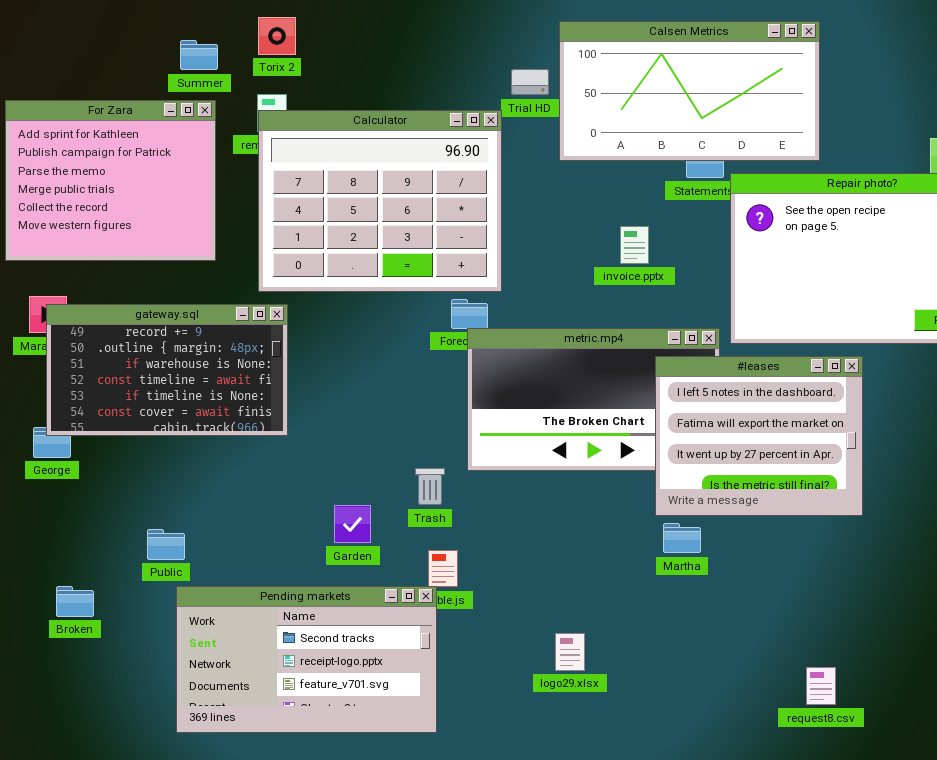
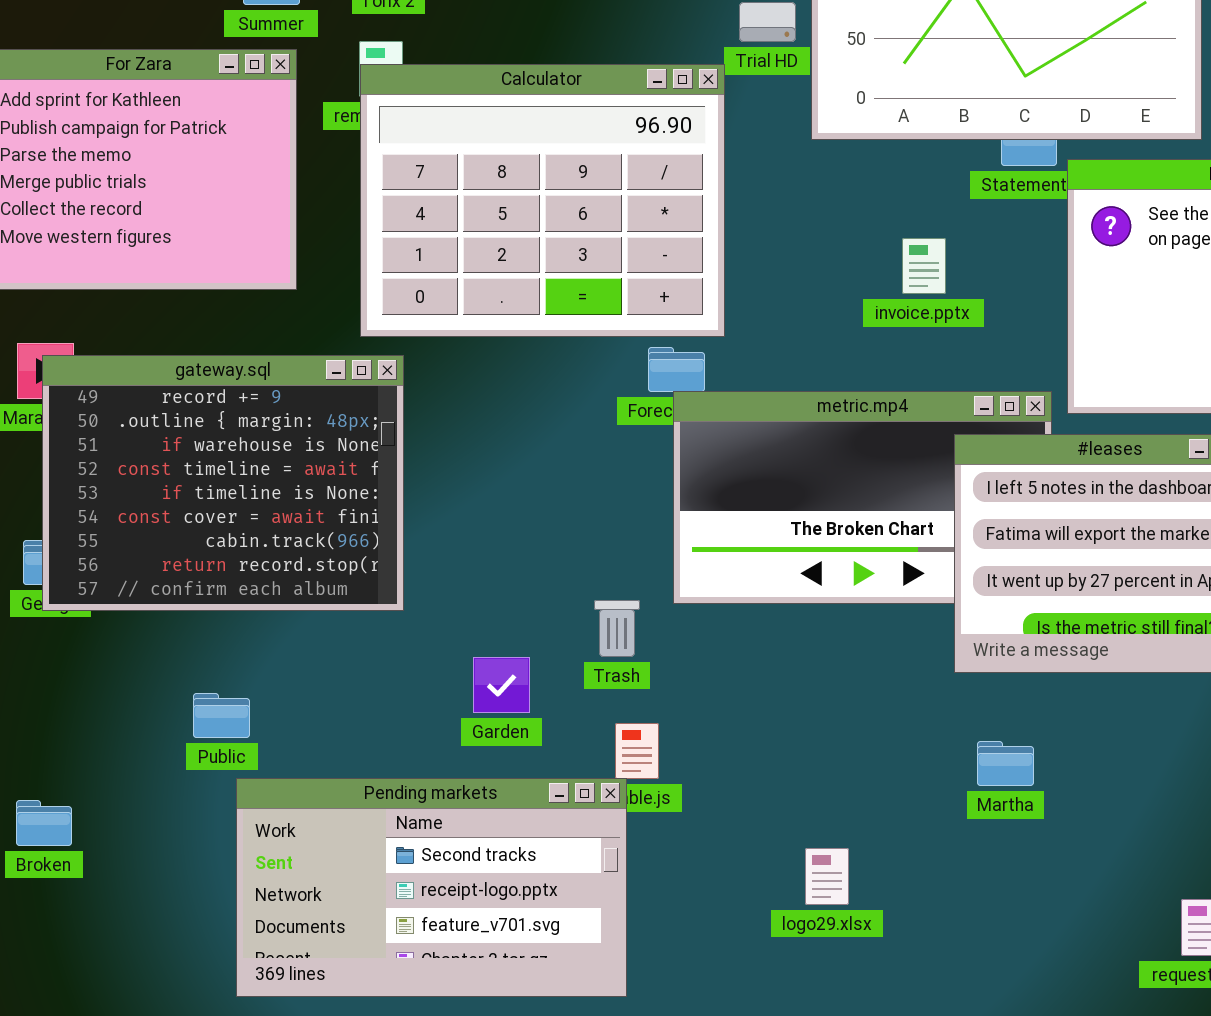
gateway.sql: [46,304,288,436] -> [42,355,404,611], resized
Martha: [663,523,701,553] -> [977,741,1034,786], moved
Broken: [56,586,94,617] -> [16,800,72,846], moved

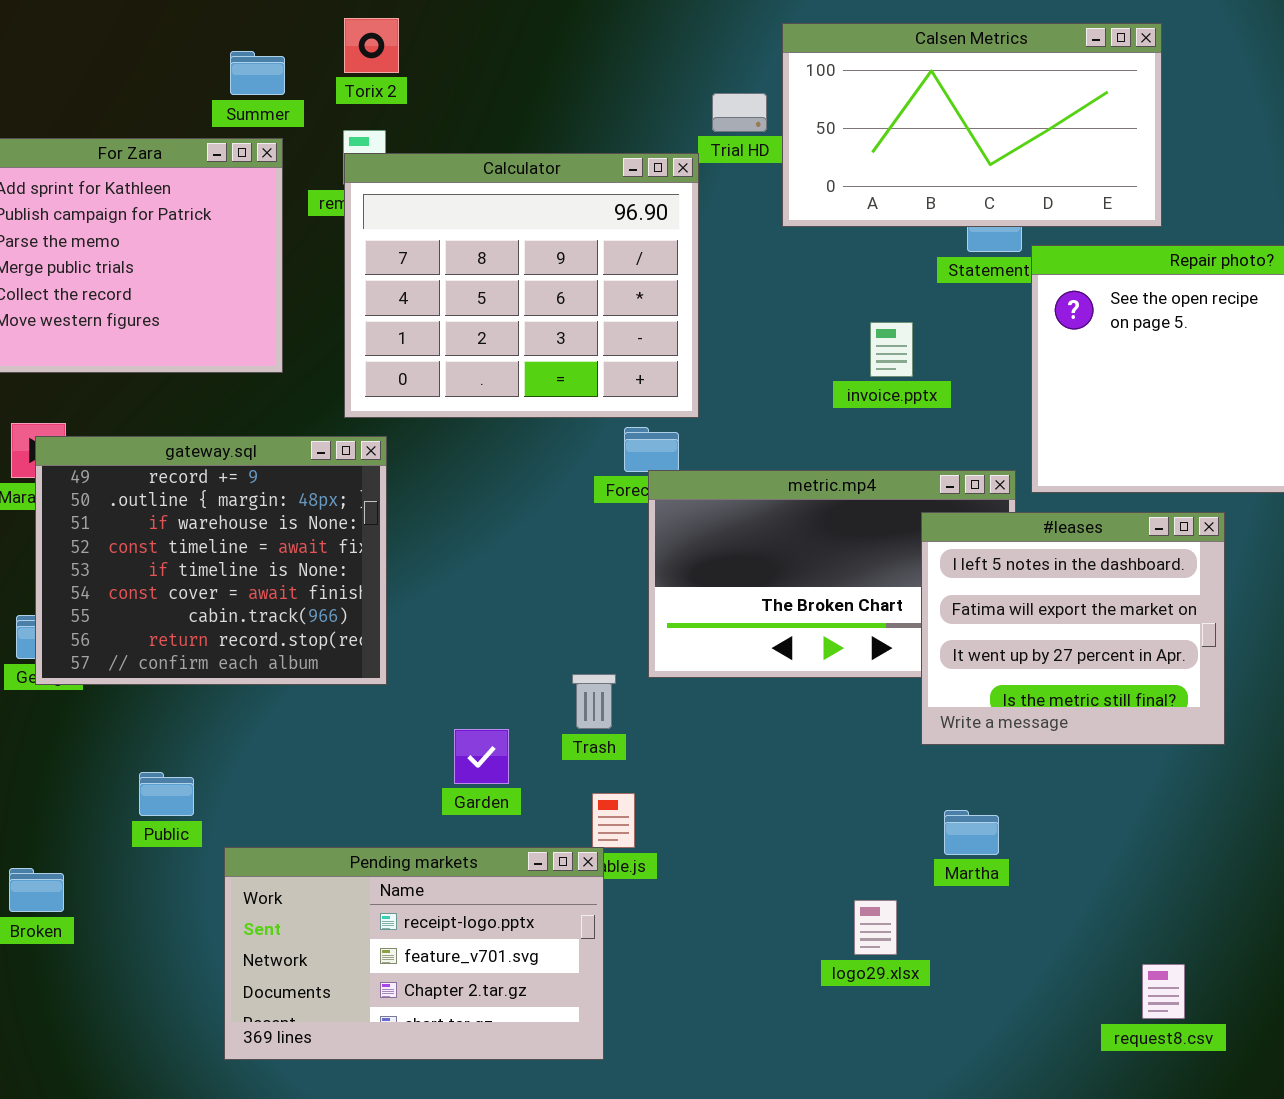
Public: [193,693,250,738] -> [139,772,194,816], moved
Pending markets: [236,778,627,997] -> [224,847,604,1060], scrolled down 1 row
logo29.xlsx: [805,848,849,905] -> [854,900,897,955], moved

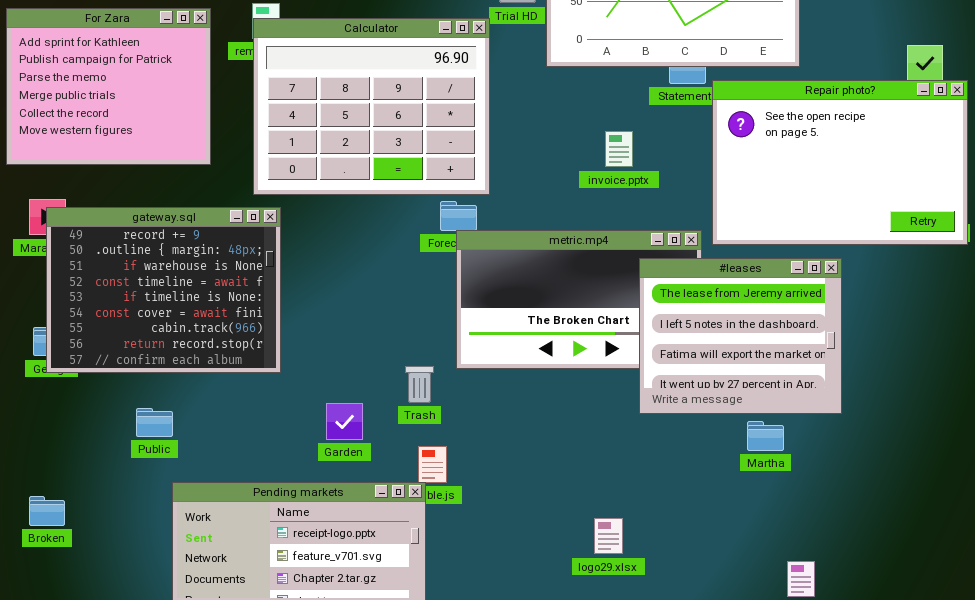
#leases: [921,512,1225,745] -> [639,258,842,414], scrolled up 1 row
Public: [139,772,194,816] -> [136,408,173,437], moved
Martha: [944,810,999,855] -> [747,421,784,451], moved

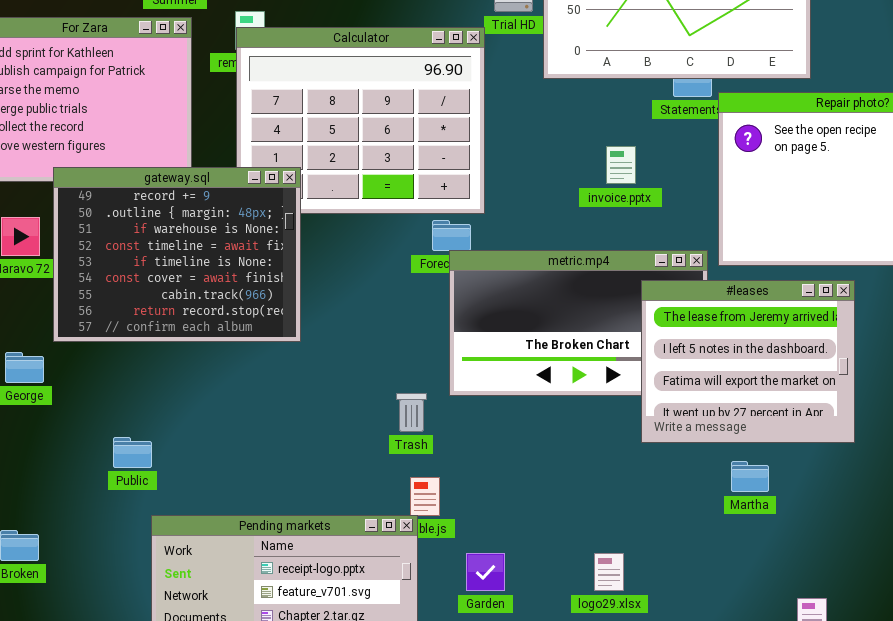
gateway.sql: [46,207,281,373] -> [53,167,301,342], moved
Garden: [326,403,363,440] -> [466,553,505,591], moved
Martha: [747,421,784,451] -> [731,461,769,492], moved

